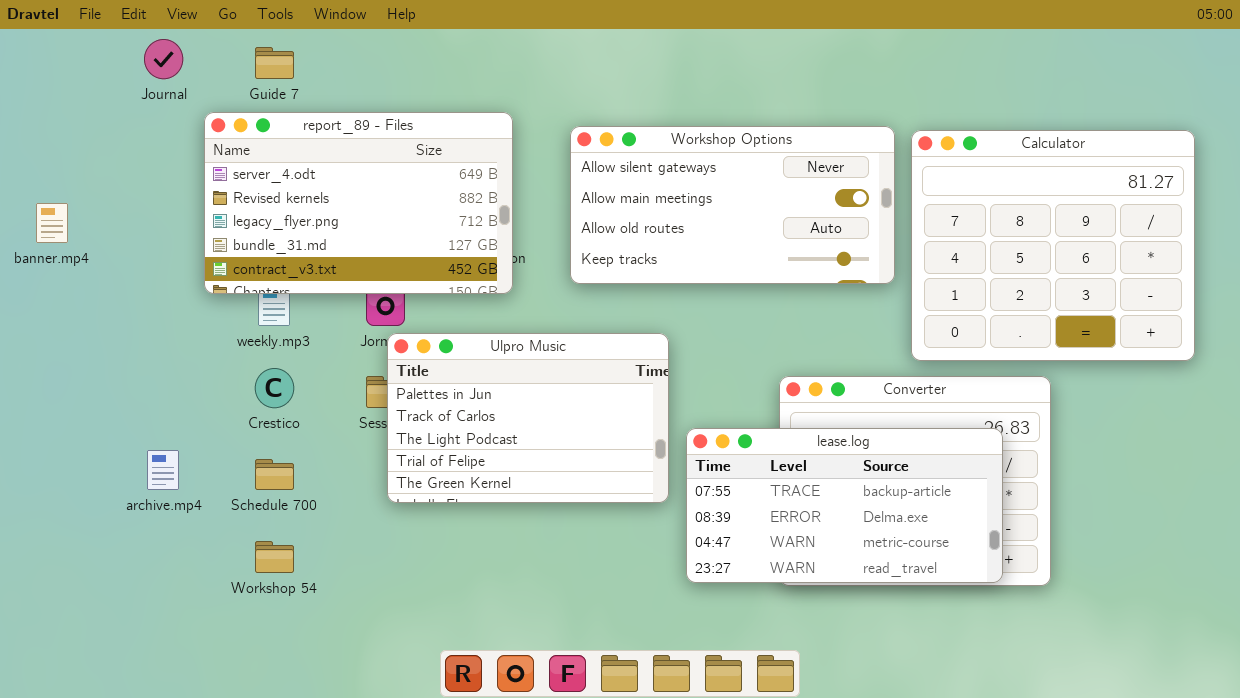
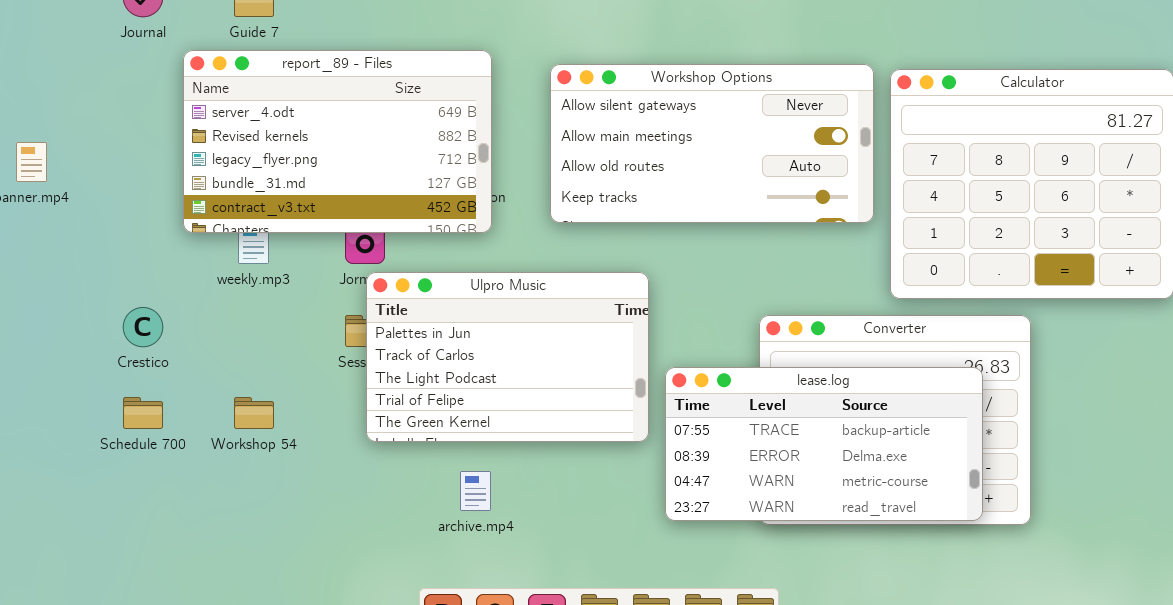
Crestico: [255,368,294,408] -> [123,307,163,347], moved
archive.mp4: [147,450,179,490] -> [460,471,491,511], moved
Schedule 700: [255,459,294,490] -> [123,397,163,429], moved
Workshop 54: [255,541,294,573] -> [234,397,274,429], moved

